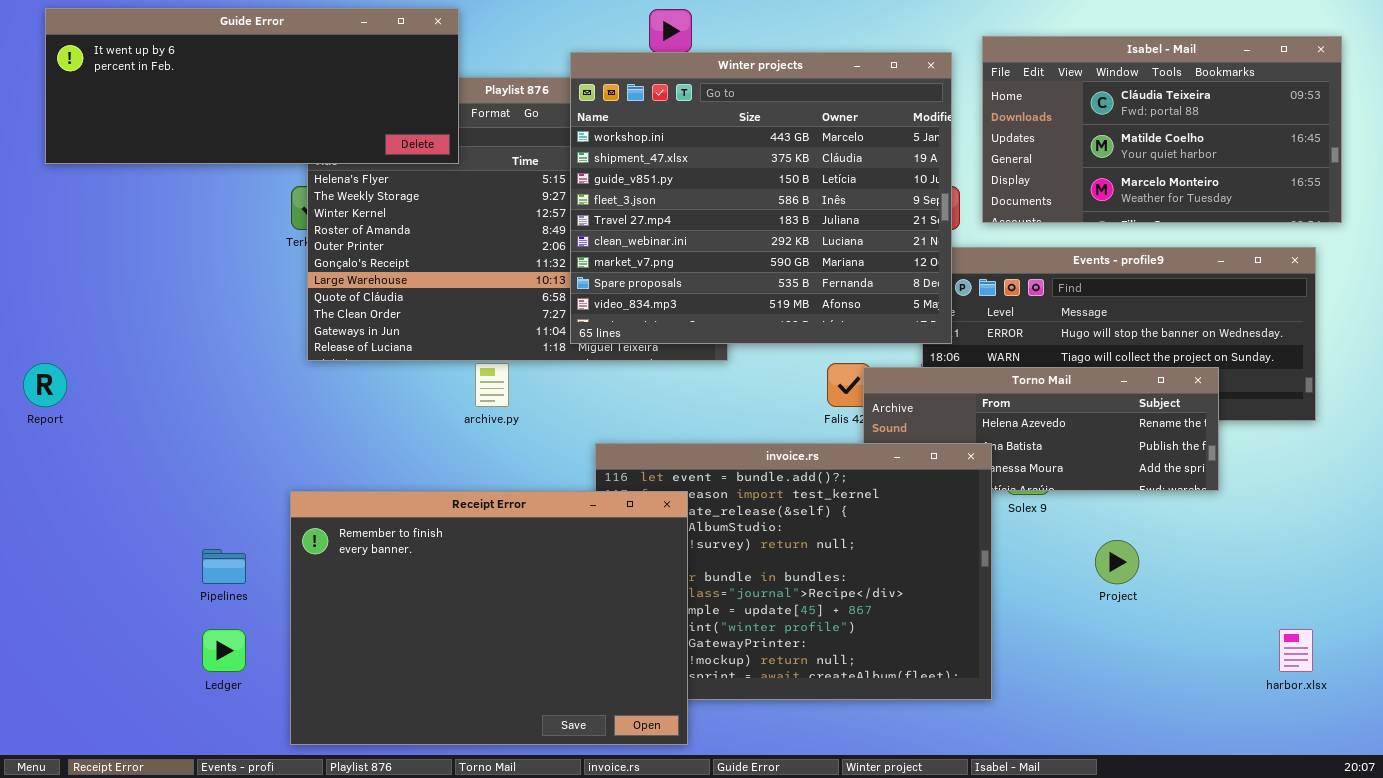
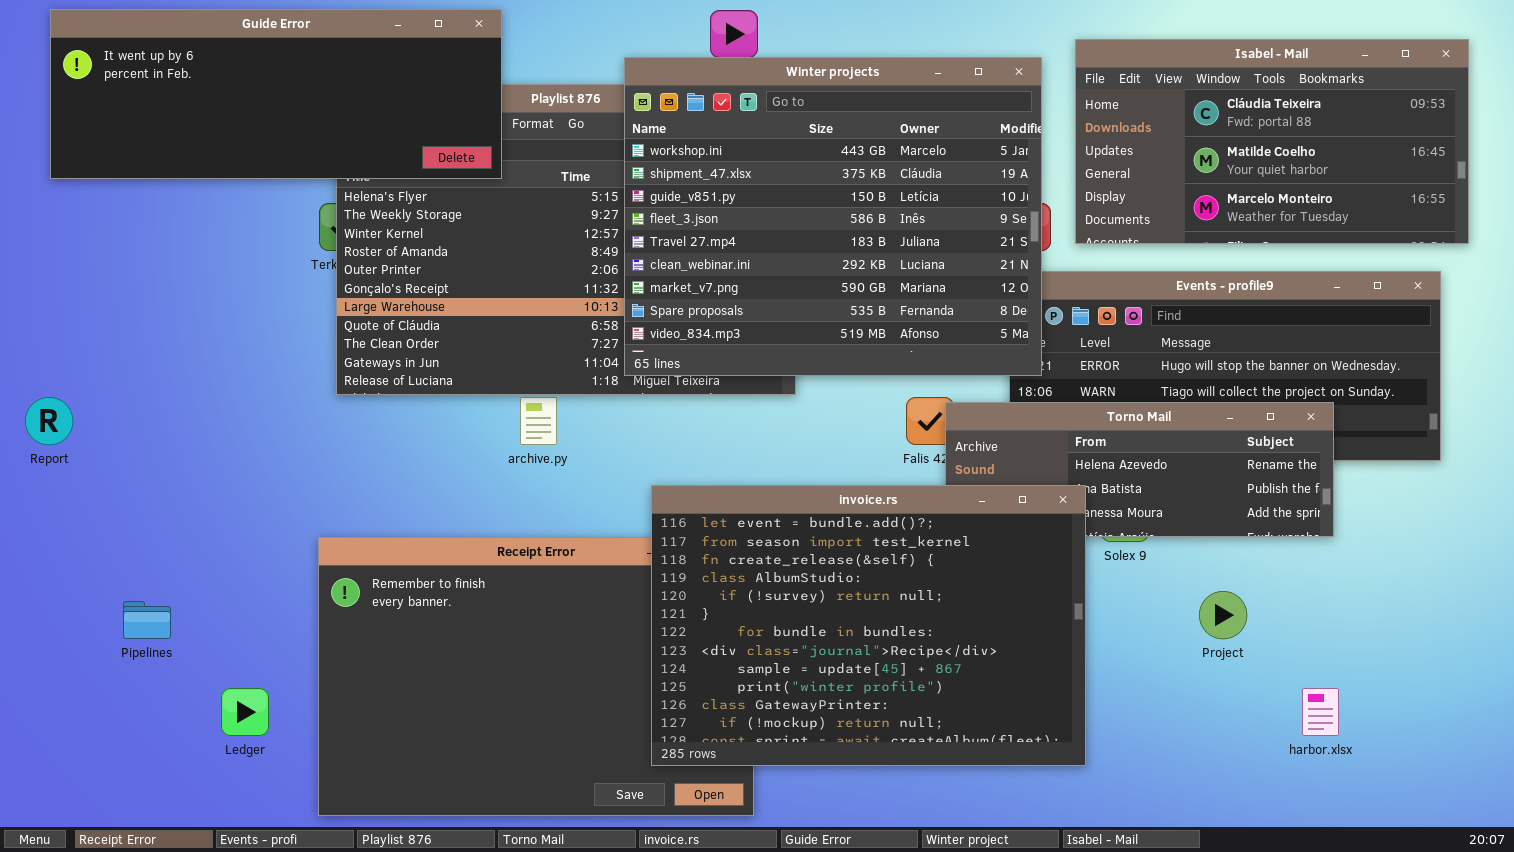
invoice.rs: [595,443,992,700] -> [651,485,1086,766], raised
Pipelines: [202,549,246,584] -> [123,601,171,639], moved
harbor.xlsx: [1279,629,1313,672] -> [1302,688,1339,736], moved

